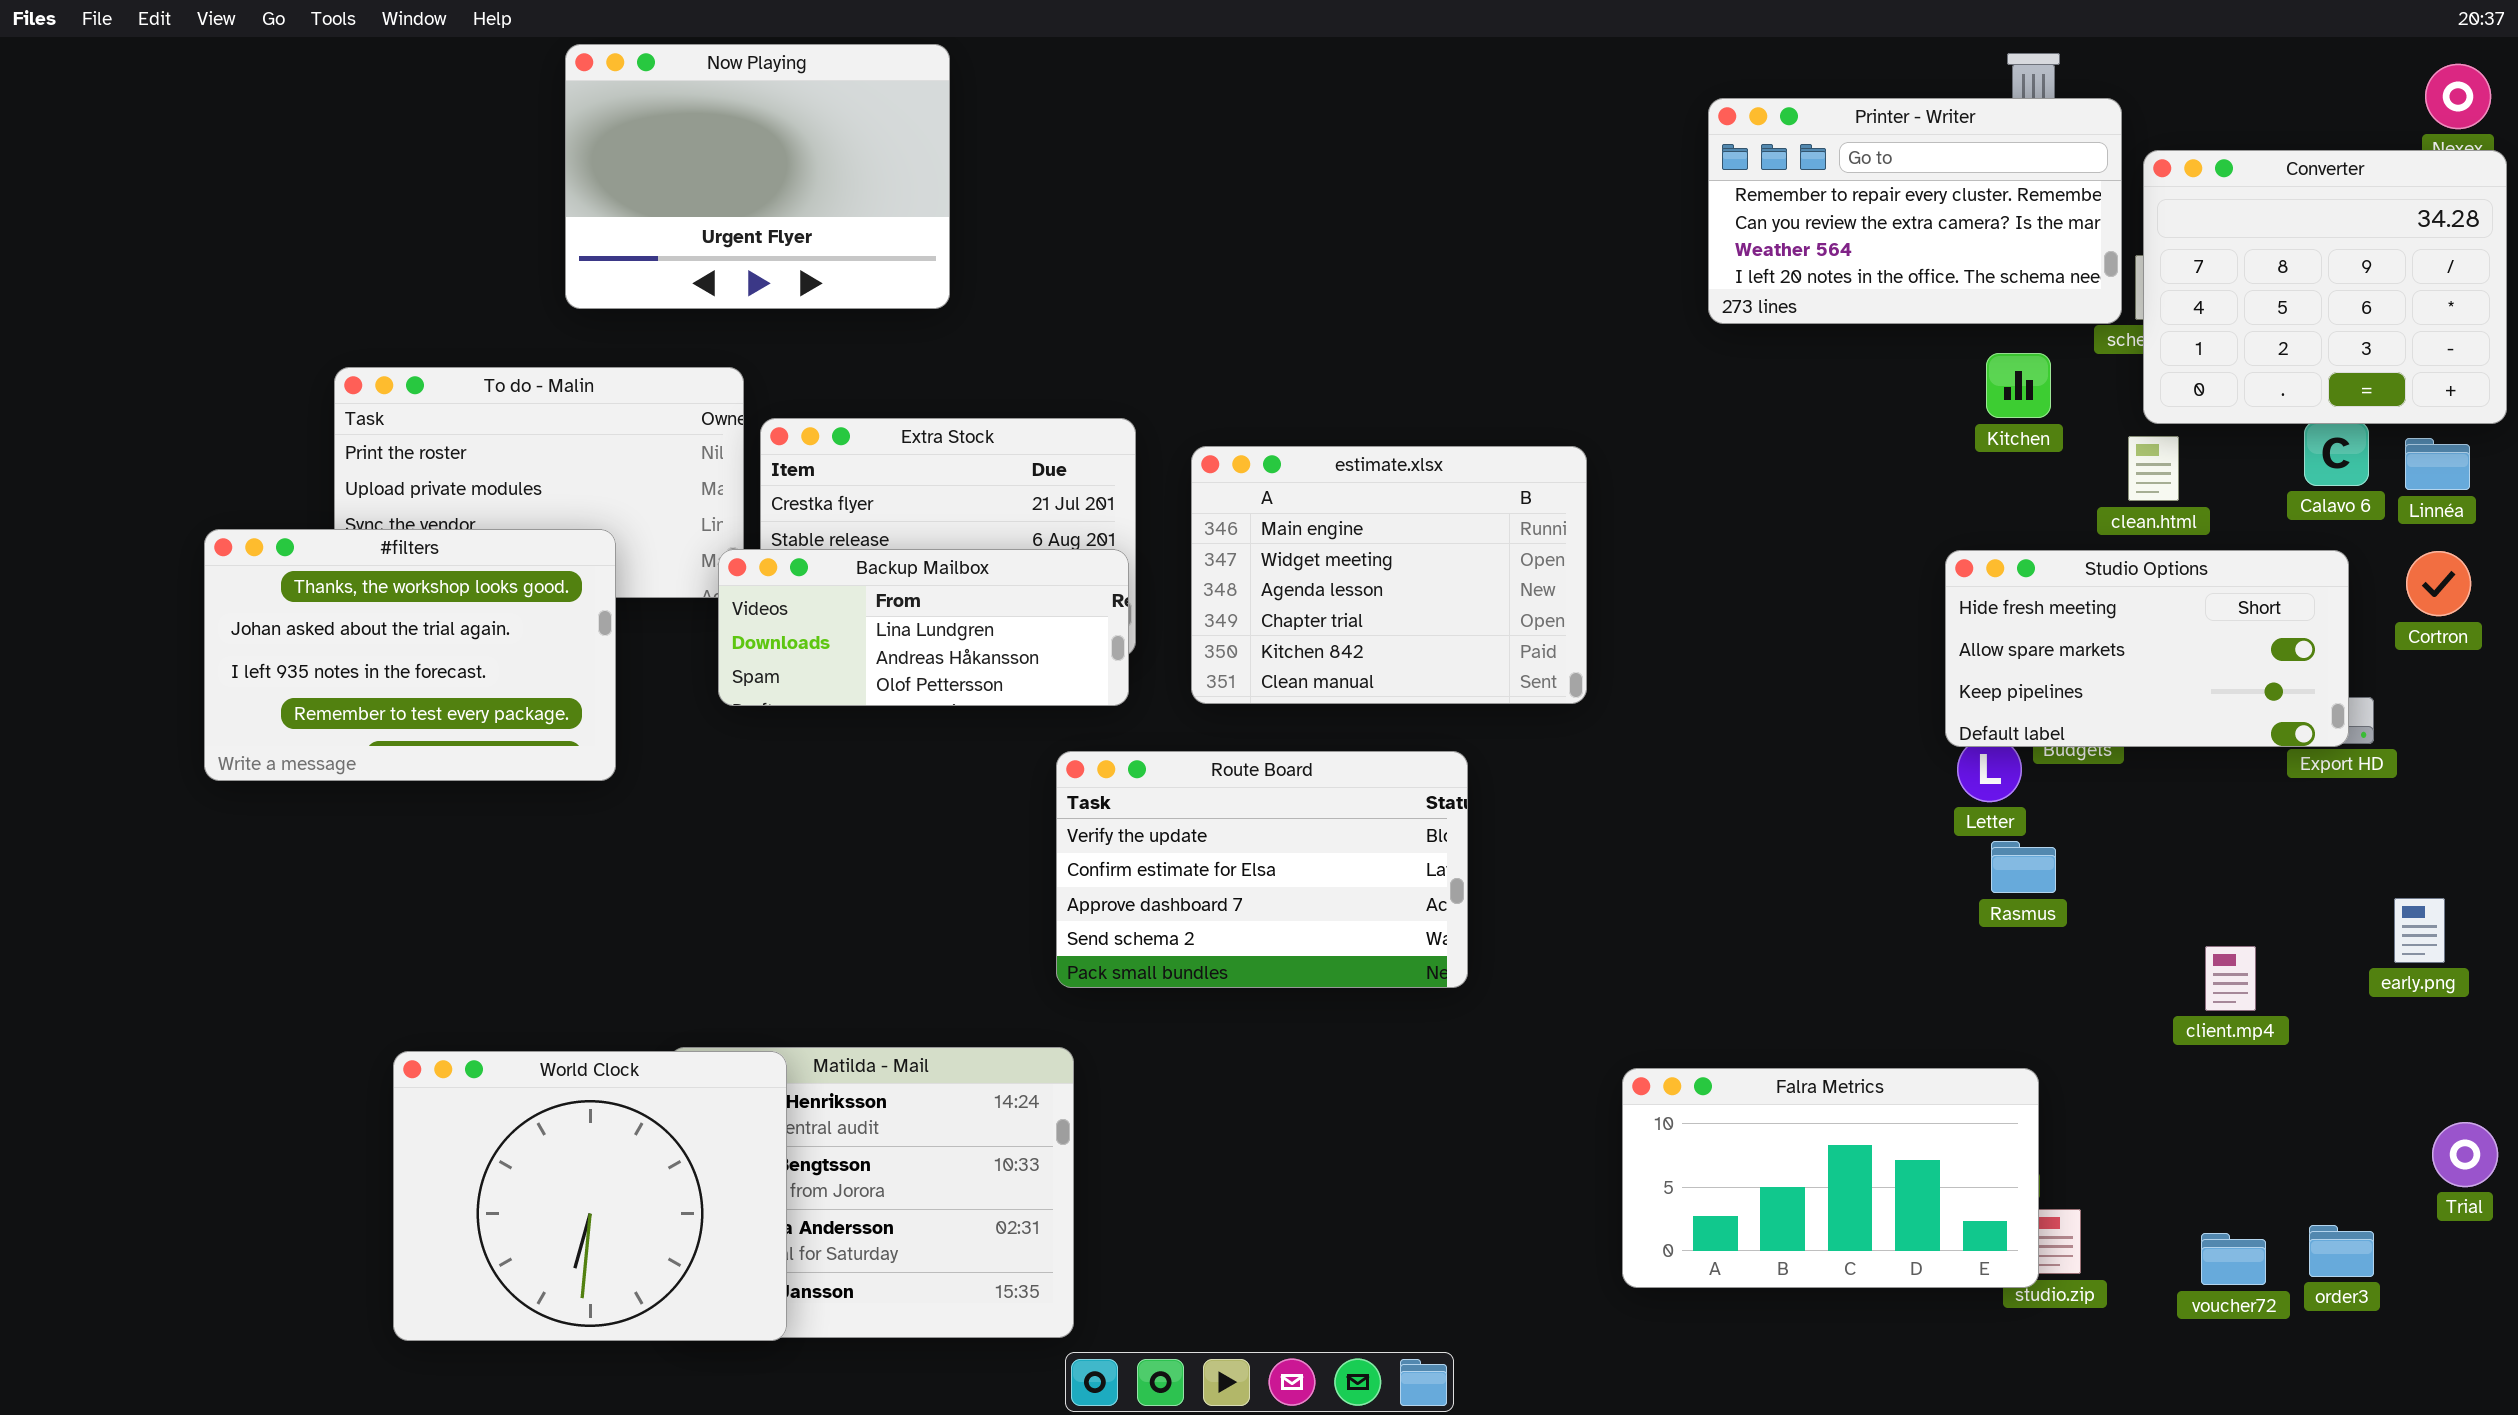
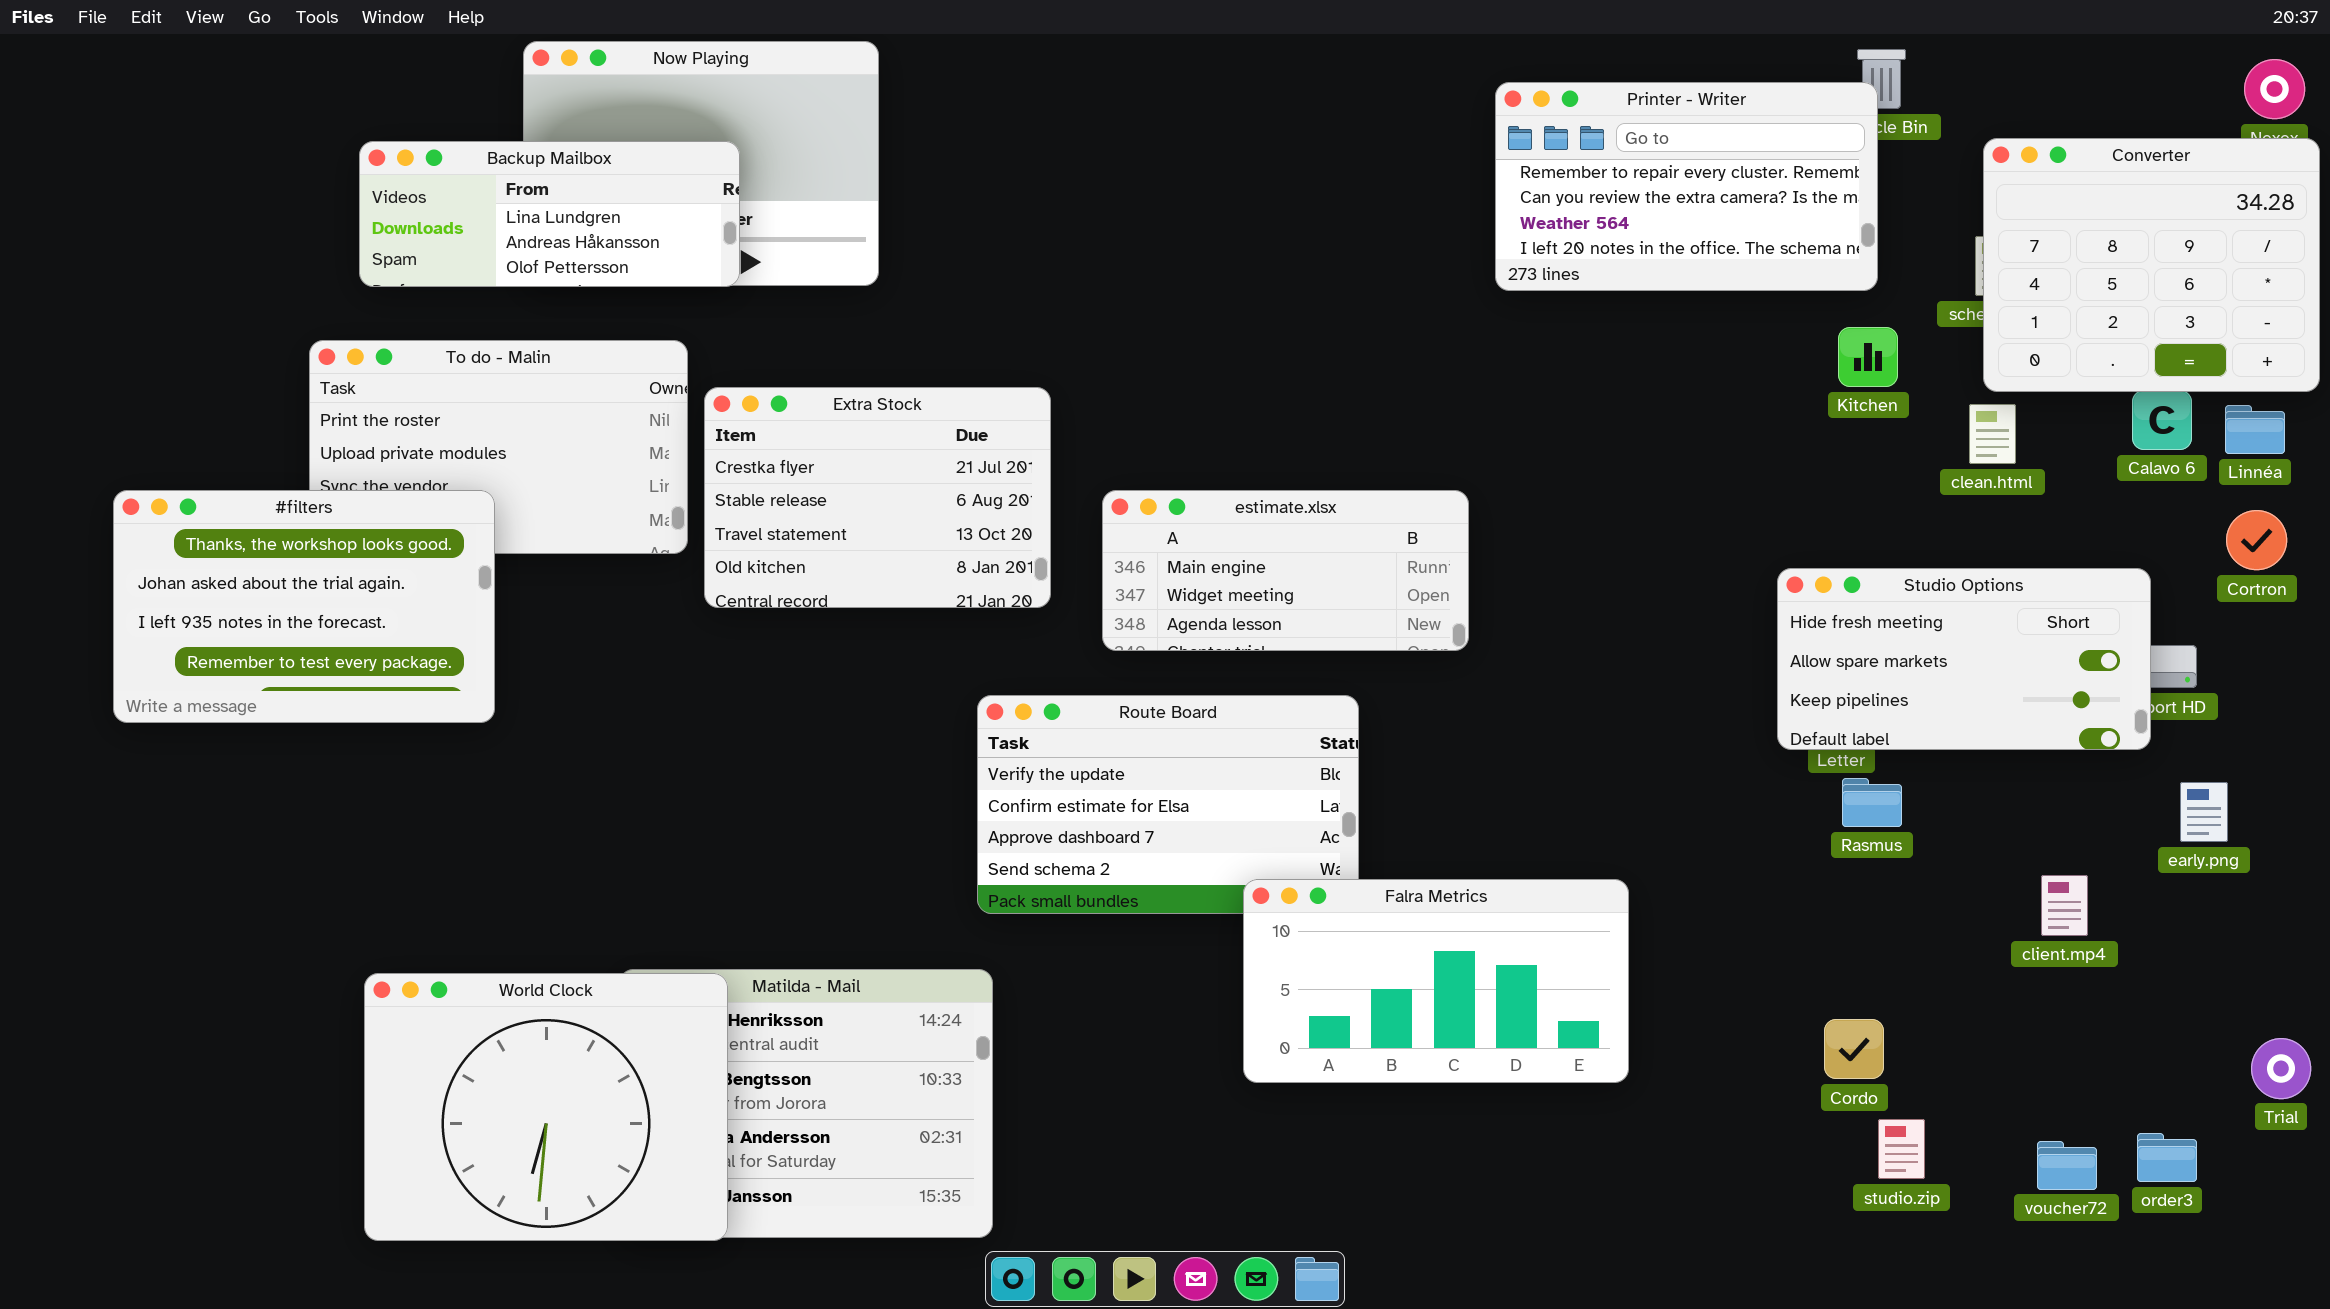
Printer - Writer: [1708,98,2122,324] -> [1495,82,1878,291], moved
estimate.xlsx: [1191,446,1587,704] -> [1102,490,1469,651], resized
#filters: [204,529,616,781] -> [113,490,495,723], moved
Backup Mailbox: [718,549,1129,706] -> [359,141,740,287], moved
Studio Options: [1945,550,2349,747] -> [1777,568,2151,750], moved
early.png: [2394,898,2445,963] -> [2180,782,2228,842], moved
Falra Metrics: [1622,1068,2039,1288] -> [1243,879,1629,1083], moved

